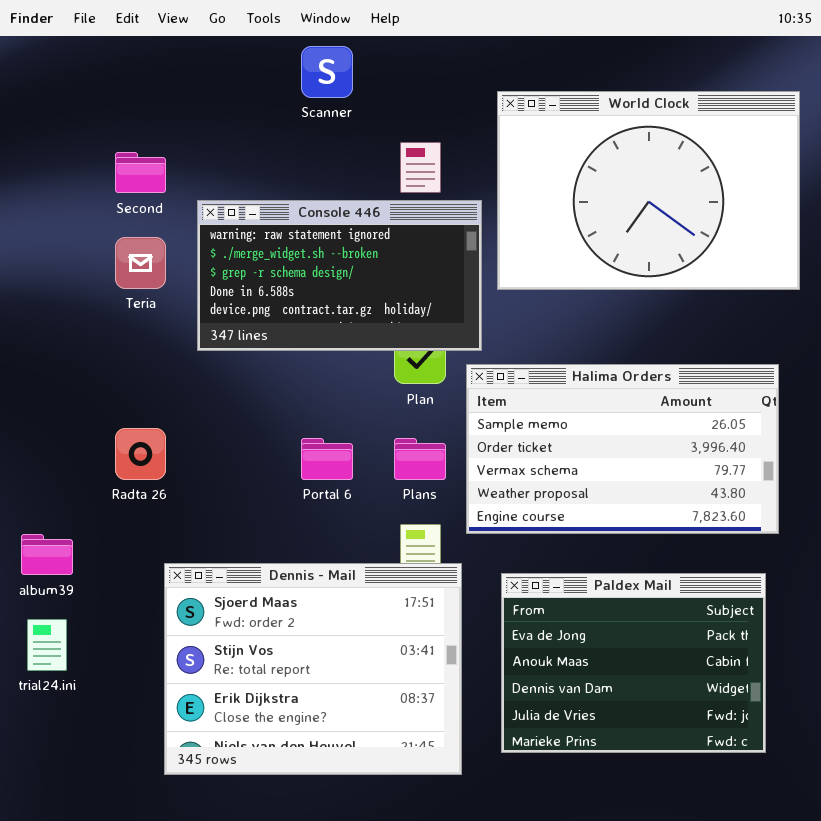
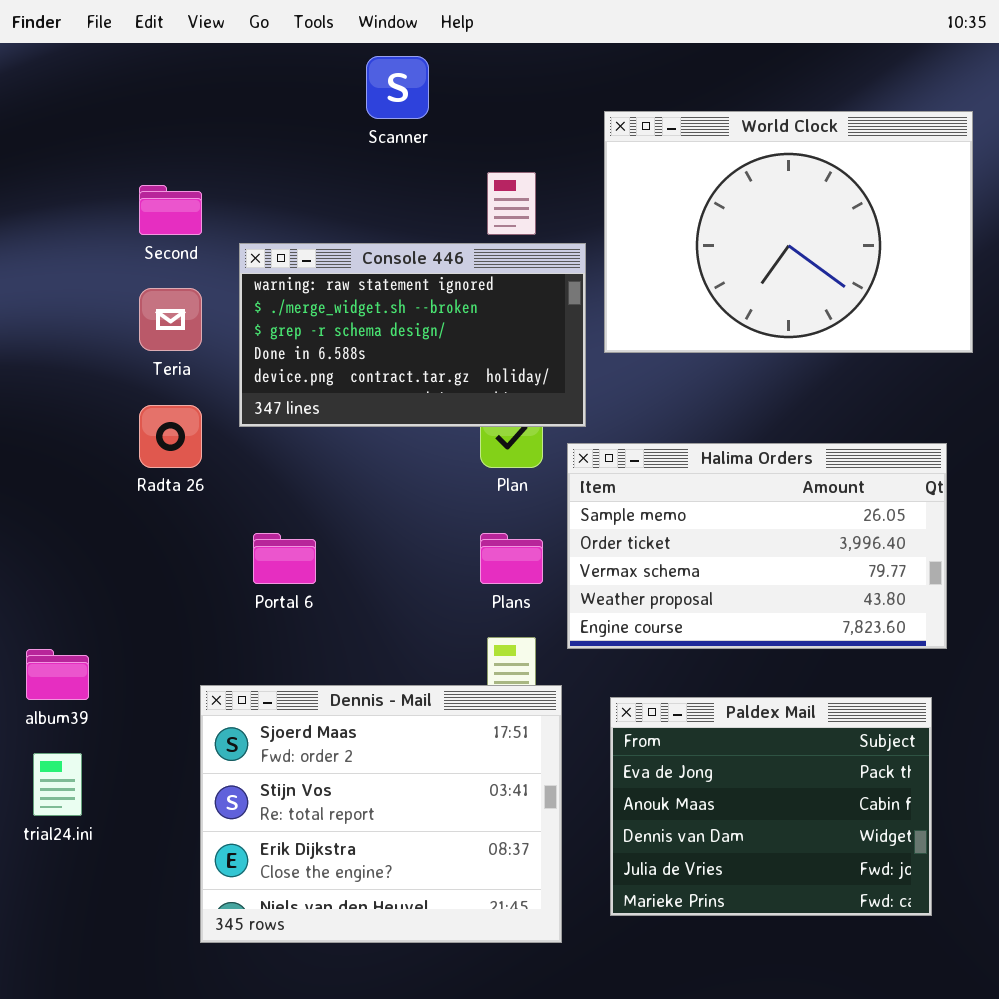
Radta 26: [115,428,166,480] -> [139,405,202,468], moved
Portal 6: [301,438,353,480] -> [253,533,316,584], moved

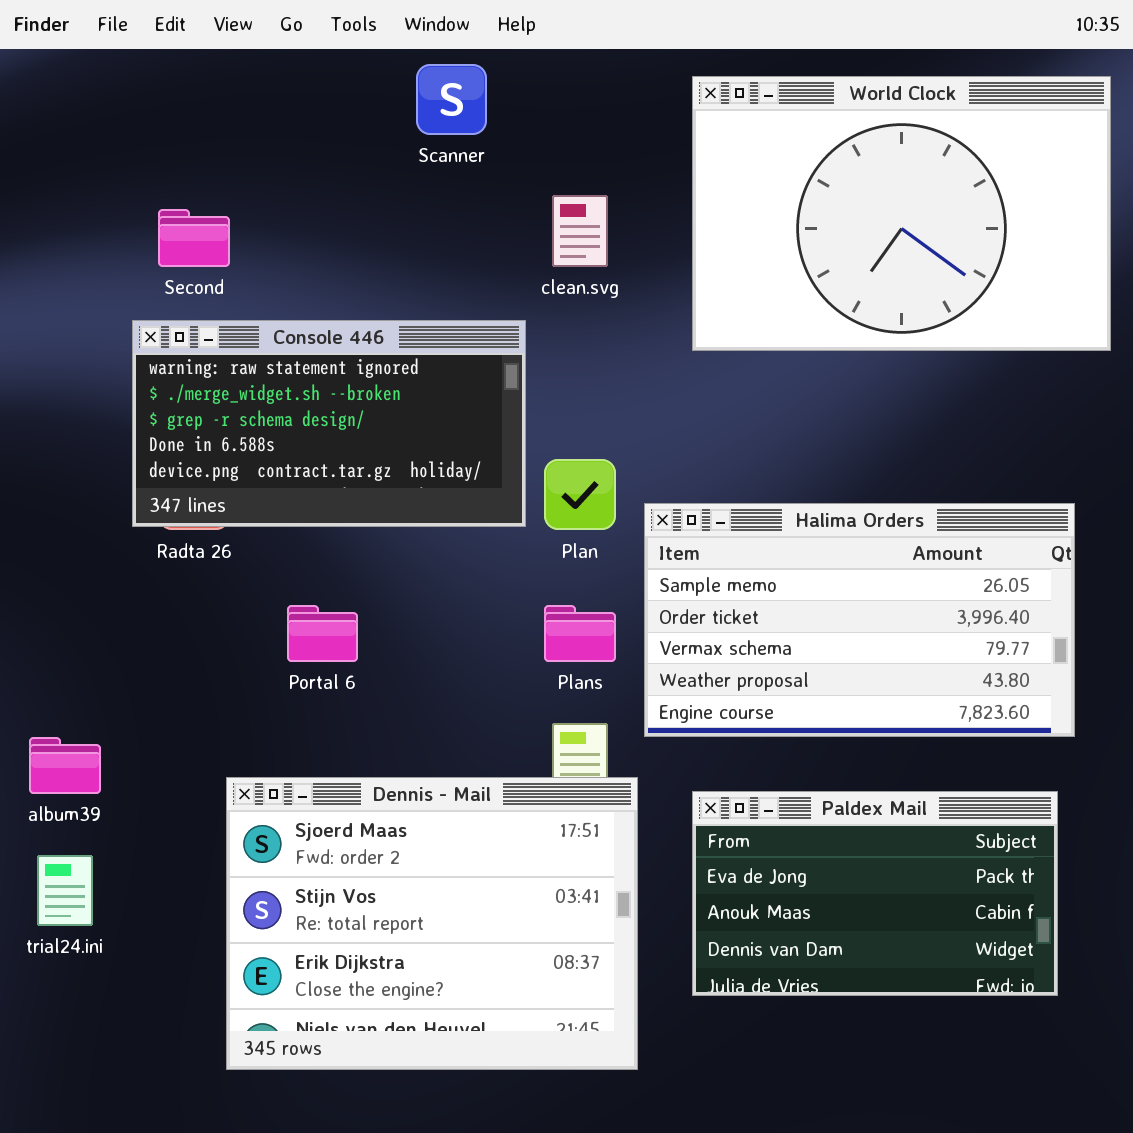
World Clock: [604,111,973,353] -> [692,76,1111,351], moved
Console 446: [239,243,586,427] -> [132,320,526,527], moved
Paldex Mail: [610,697,932,916] -> [692,791,1058,996], resized

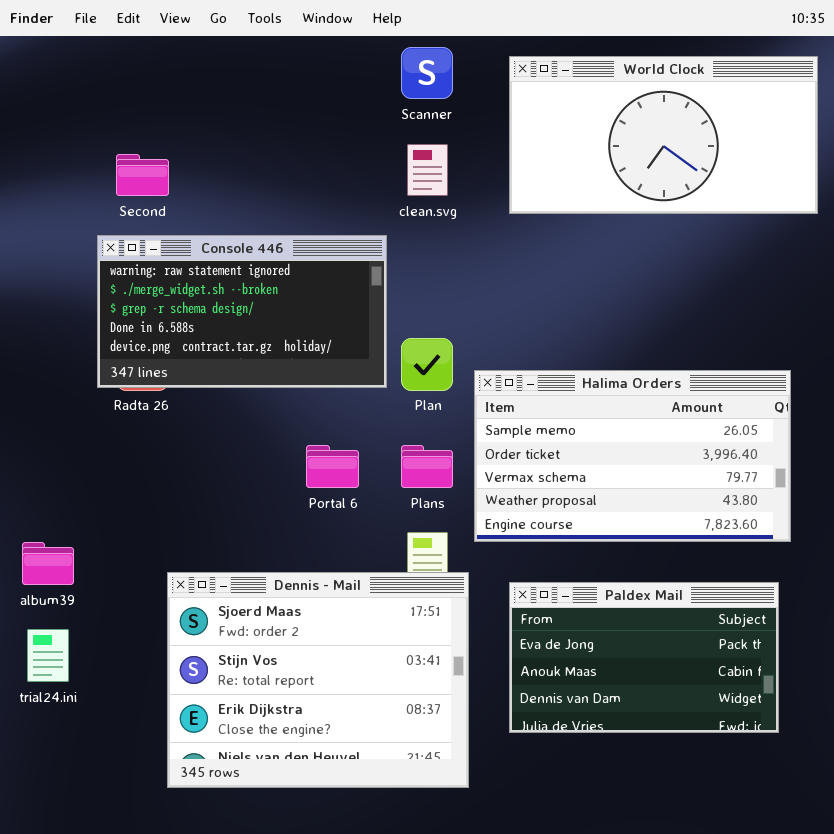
Scanner: [416,64,487,135] -> [401,47,453,99], moved
World Clock: [692,76,1111,351] -> [509,56,818,214], resized
Portal 6: [287,605,358,662] -> [306,445,359,488], moved

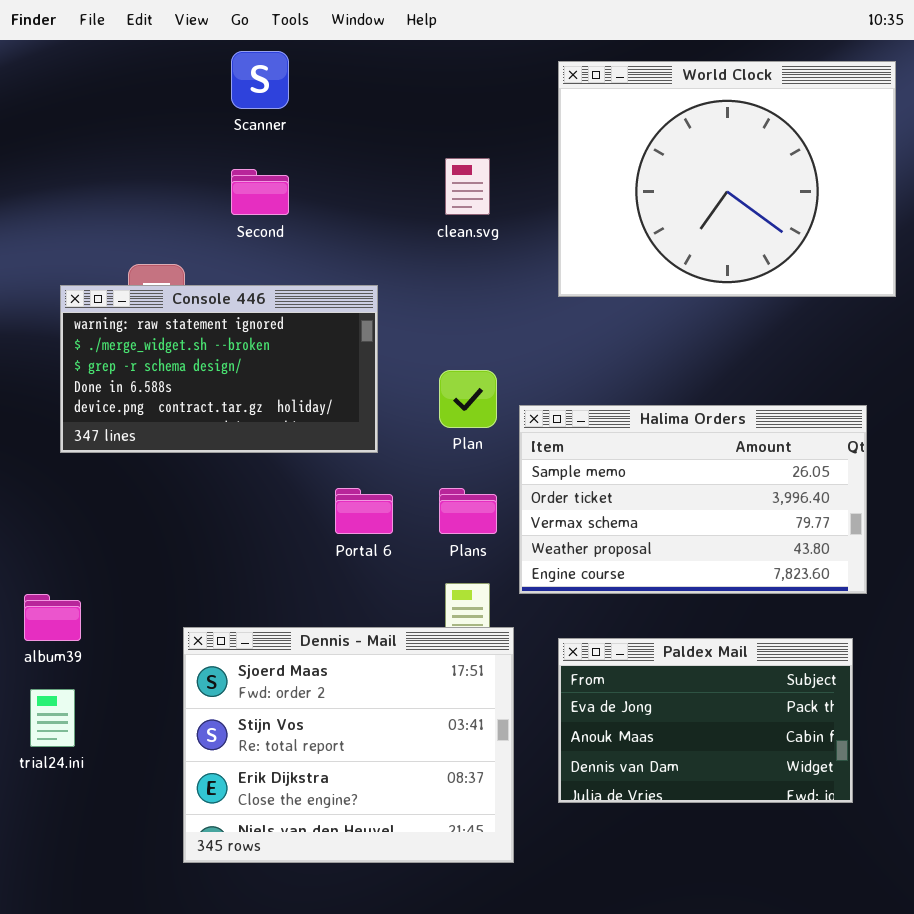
Scanner: [401,47,453,99] -> [231,51,289,109], moved
World Clock: [509,56,818,214] -> [558,61,896,297], resized
Second: [116,154,169,196] -> [231,169,289,215], moved
Console 446: [97,235,387,388] -> [60,285,378,453], moved

